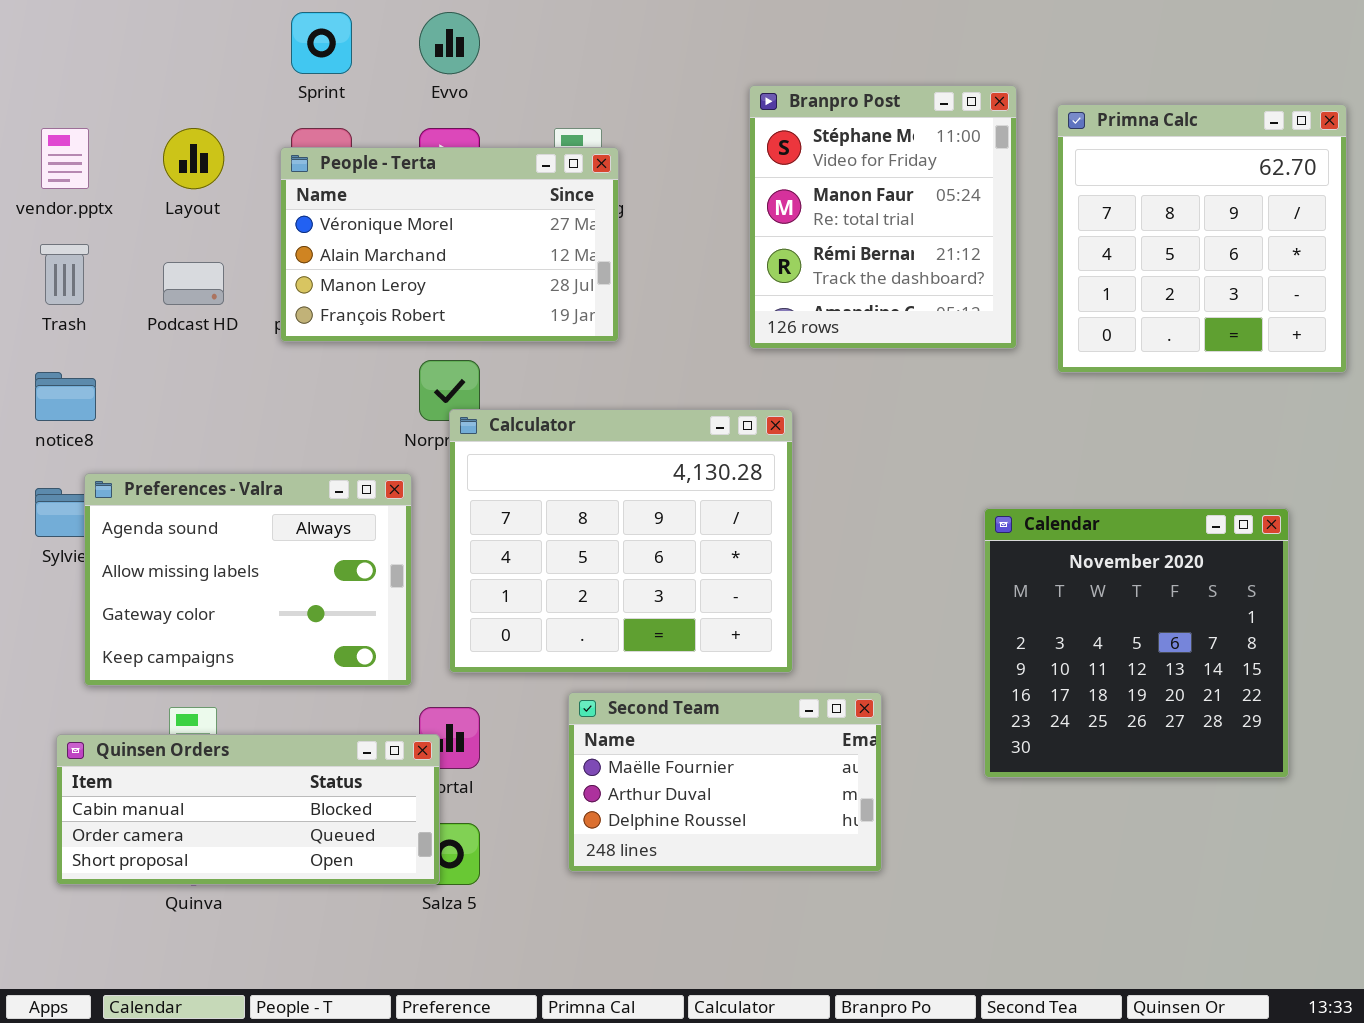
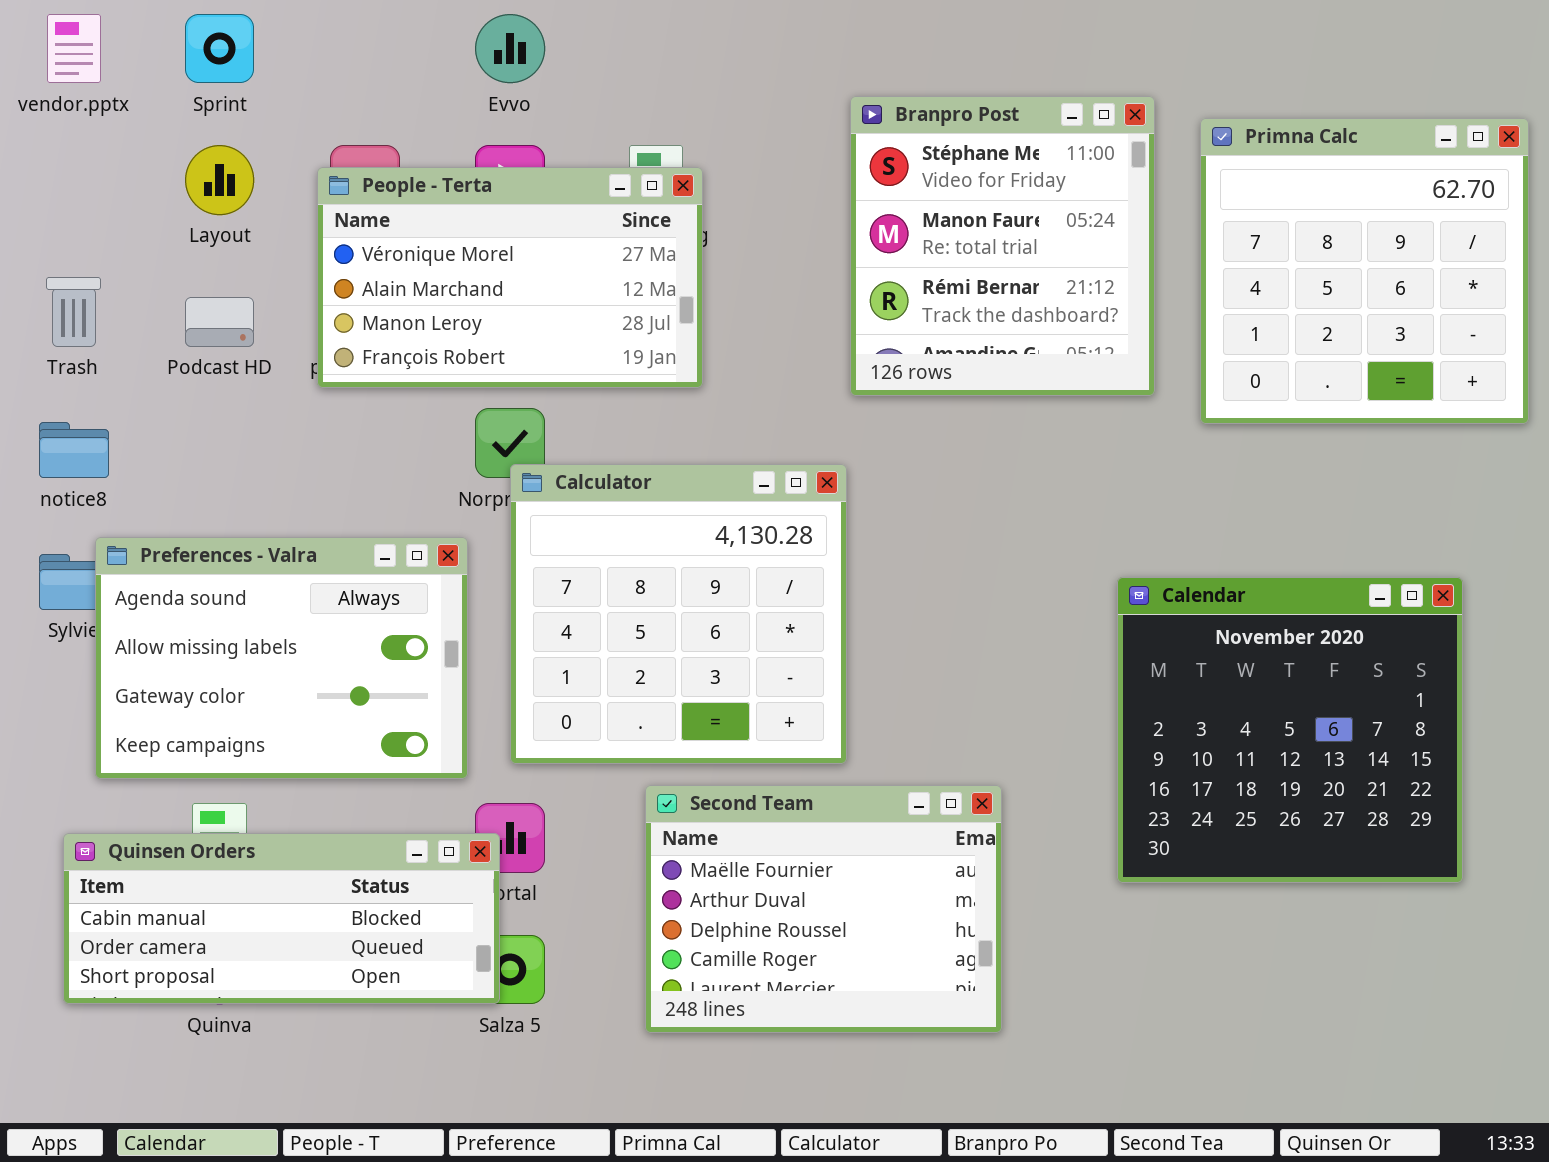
Sprint: [291,12,352,74] -> [185,14,254,83], moved
vendor.pptx: [41,128,89,189] -> [47,14,101,83], moved
Calculator: [449,409,793,673] -> [510,464,847,764], resized
Second Team: [568,692,882,872] -> [645,785,1002,1033], resized

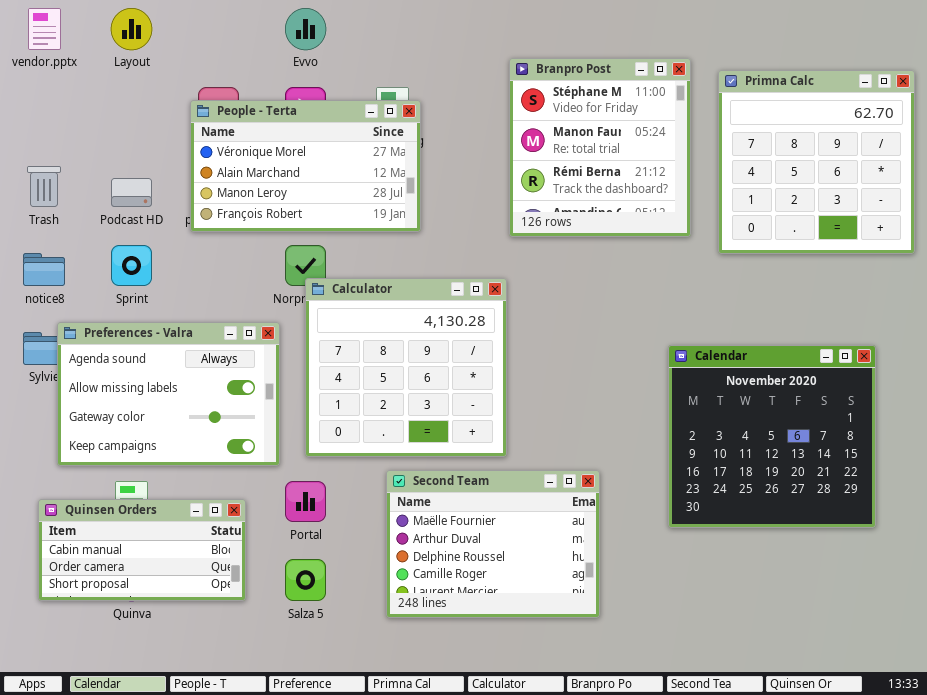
Sprint: [185,14,254,83] -> [111,245,152,286], moved
Layout: [185,145,254,215] -> [111,8,152,50], moved
Quinsen Orders: [63,833,500,1004] -> [38,499,246,601], resized

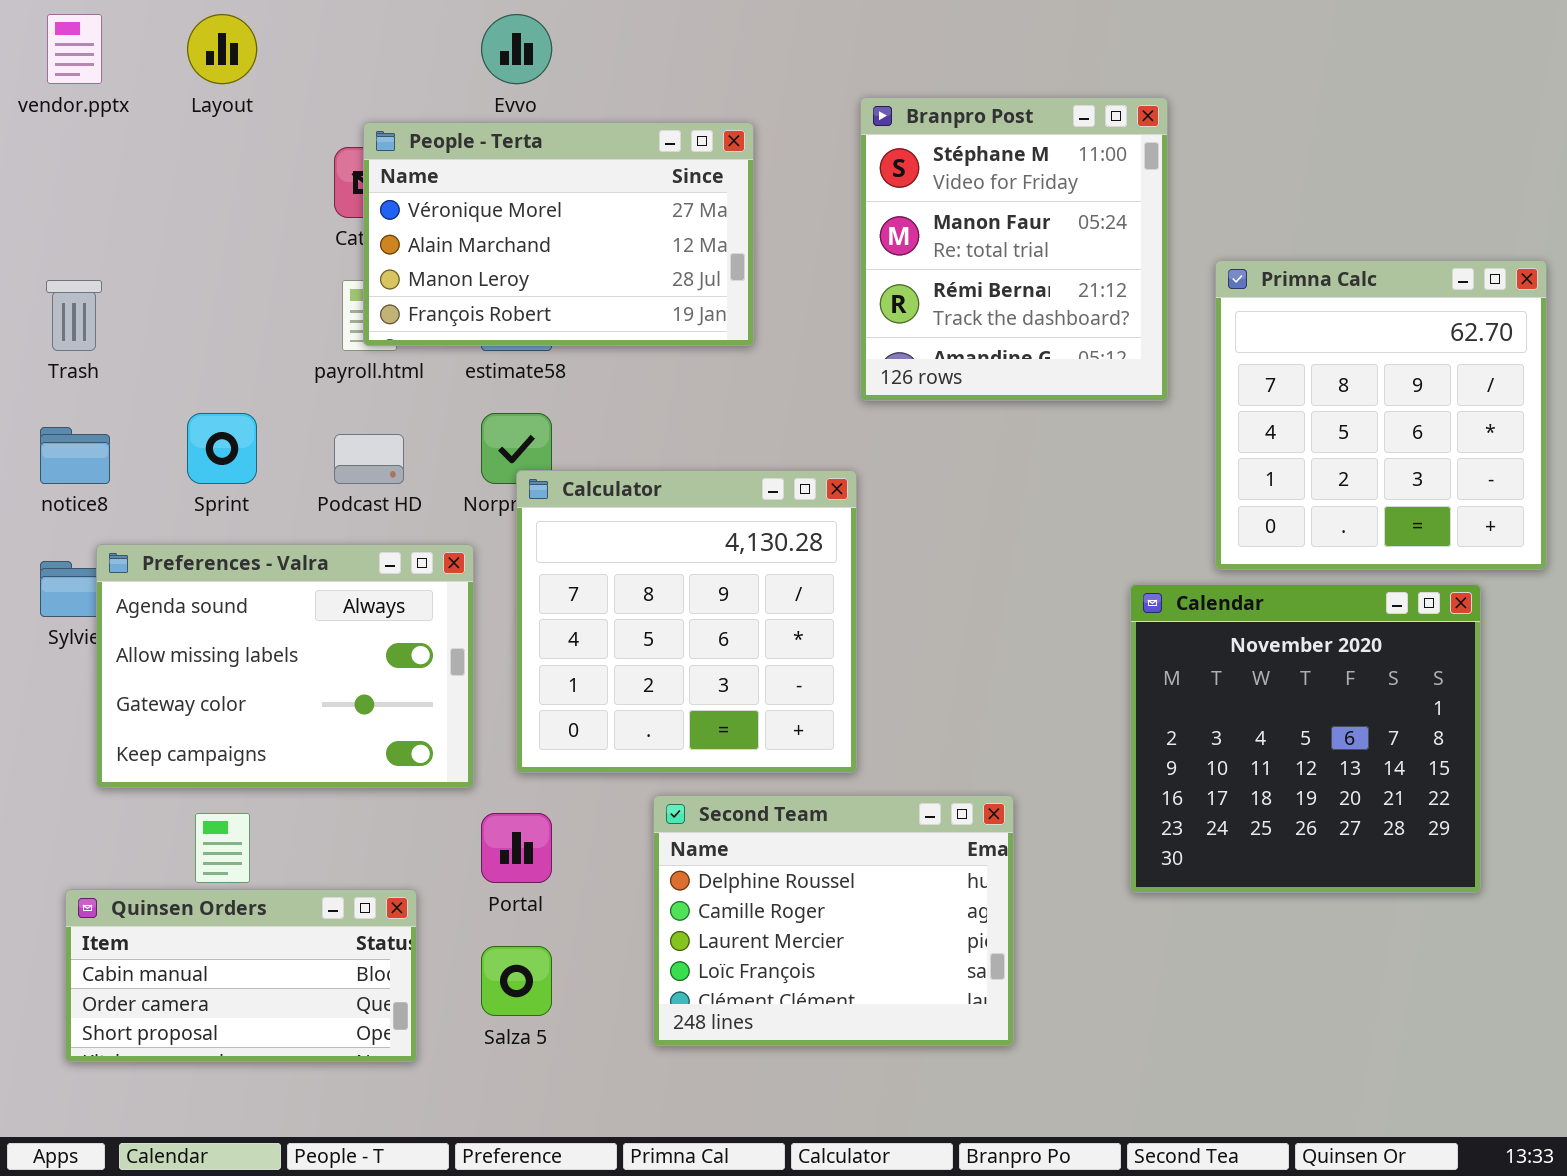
Primna Calc: [718,70,915,254] -> [1215,260,1547,570], moved
People - Terta: [190,100,421,232] -> [363,122,754,346], moved
Podcast HD: [111,178,152,207] -> [334,434,404,484], moved
Second Team: [386,470,600,618] -> [653,795,1014,1046], scrolled down 2 rows
Quinsen Orders: [38,499,246,601] -> [65,889,417,1062], moved

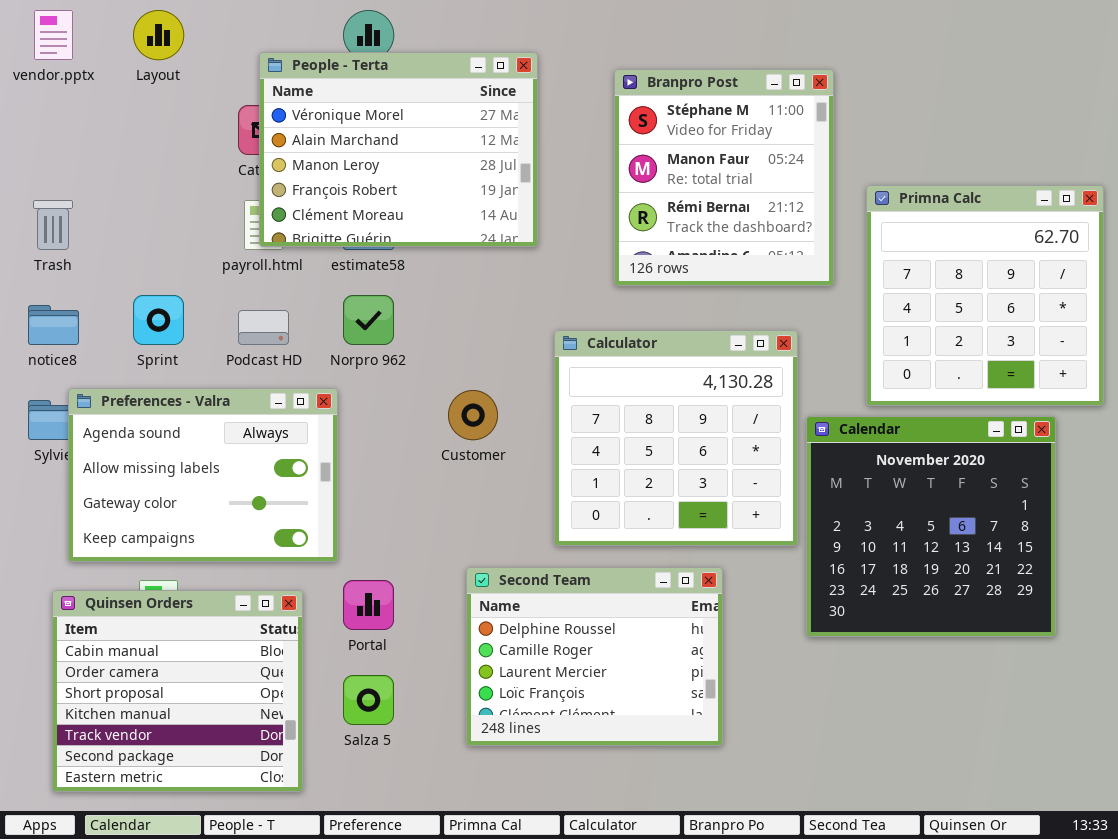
People - Terta: [363,122,754,346] -> [259,52,538,247], resized
Calculator: [516,470,857,773] -> [554,330,798,546], moved
Quinsen Orders: [65,889,417,1062] -> [52,590,303,792], moved, resized

